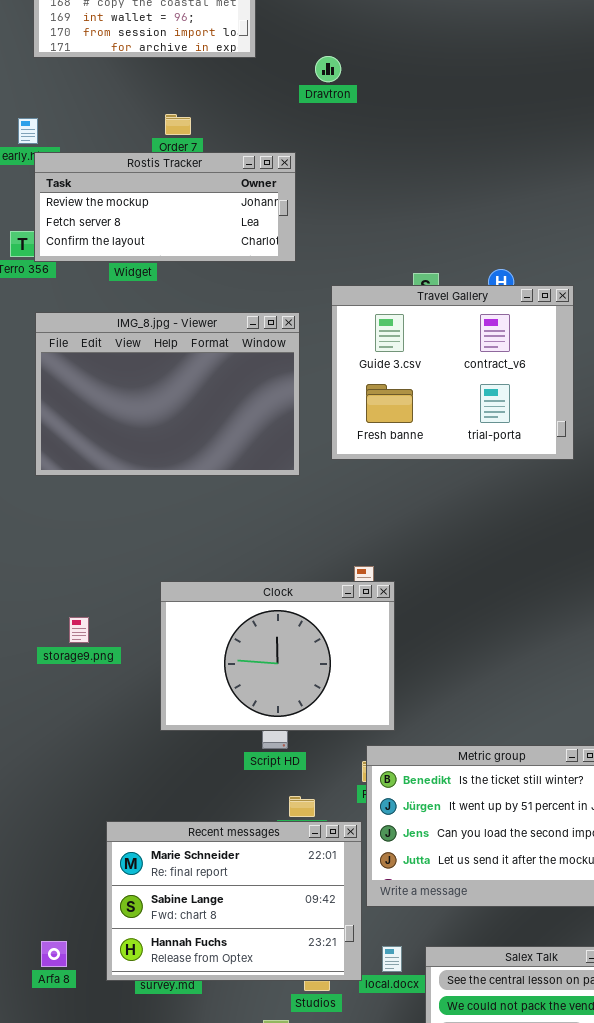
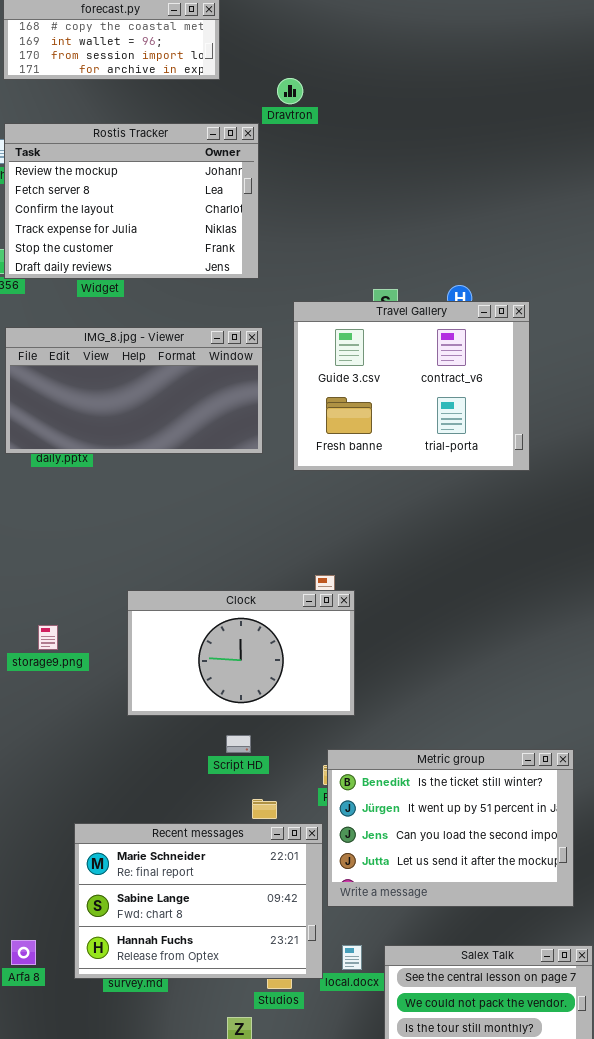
Rostis Tracker: [34,152,296,262] -> [4,123,259,279], resized
IMG_8.jpg - Viewer: [35,312,300,476] -> [5,327,263,454], resized
Clock: [160,581,395,731] -> [127,590,355,716], resized

